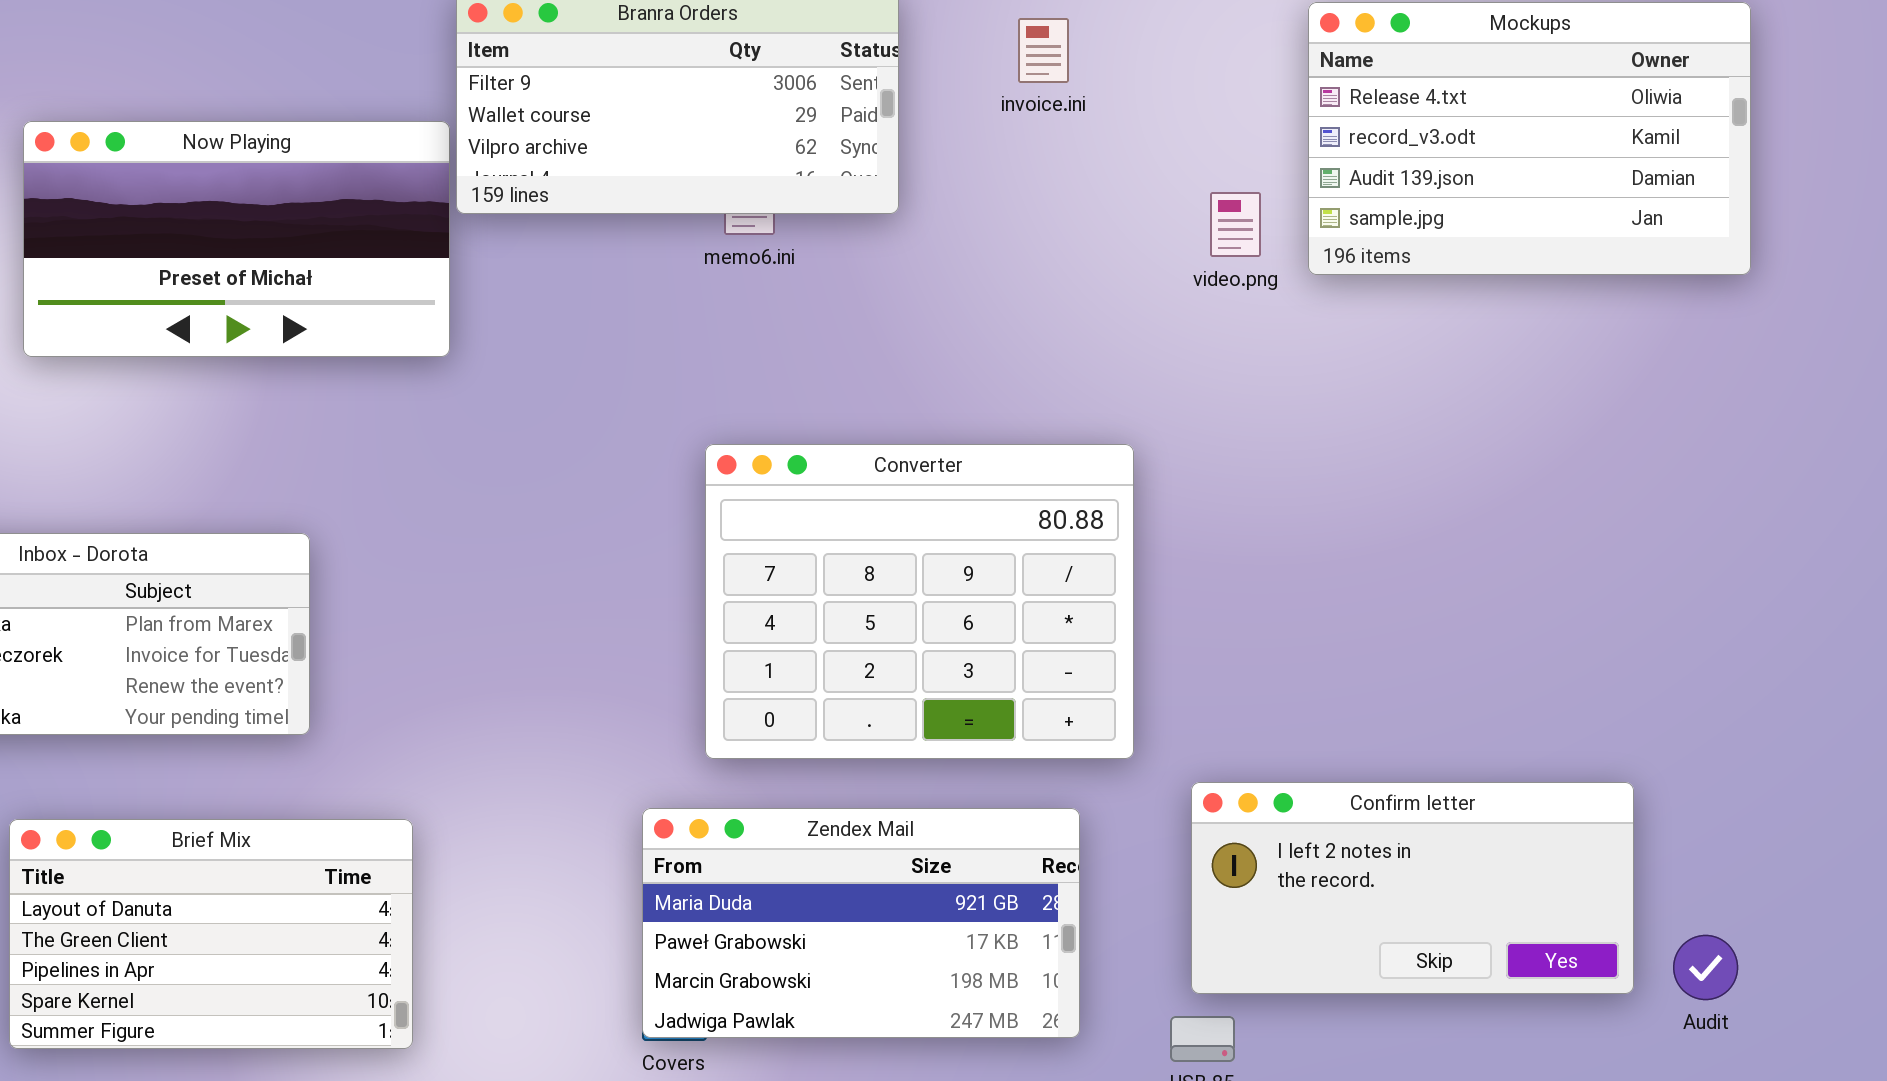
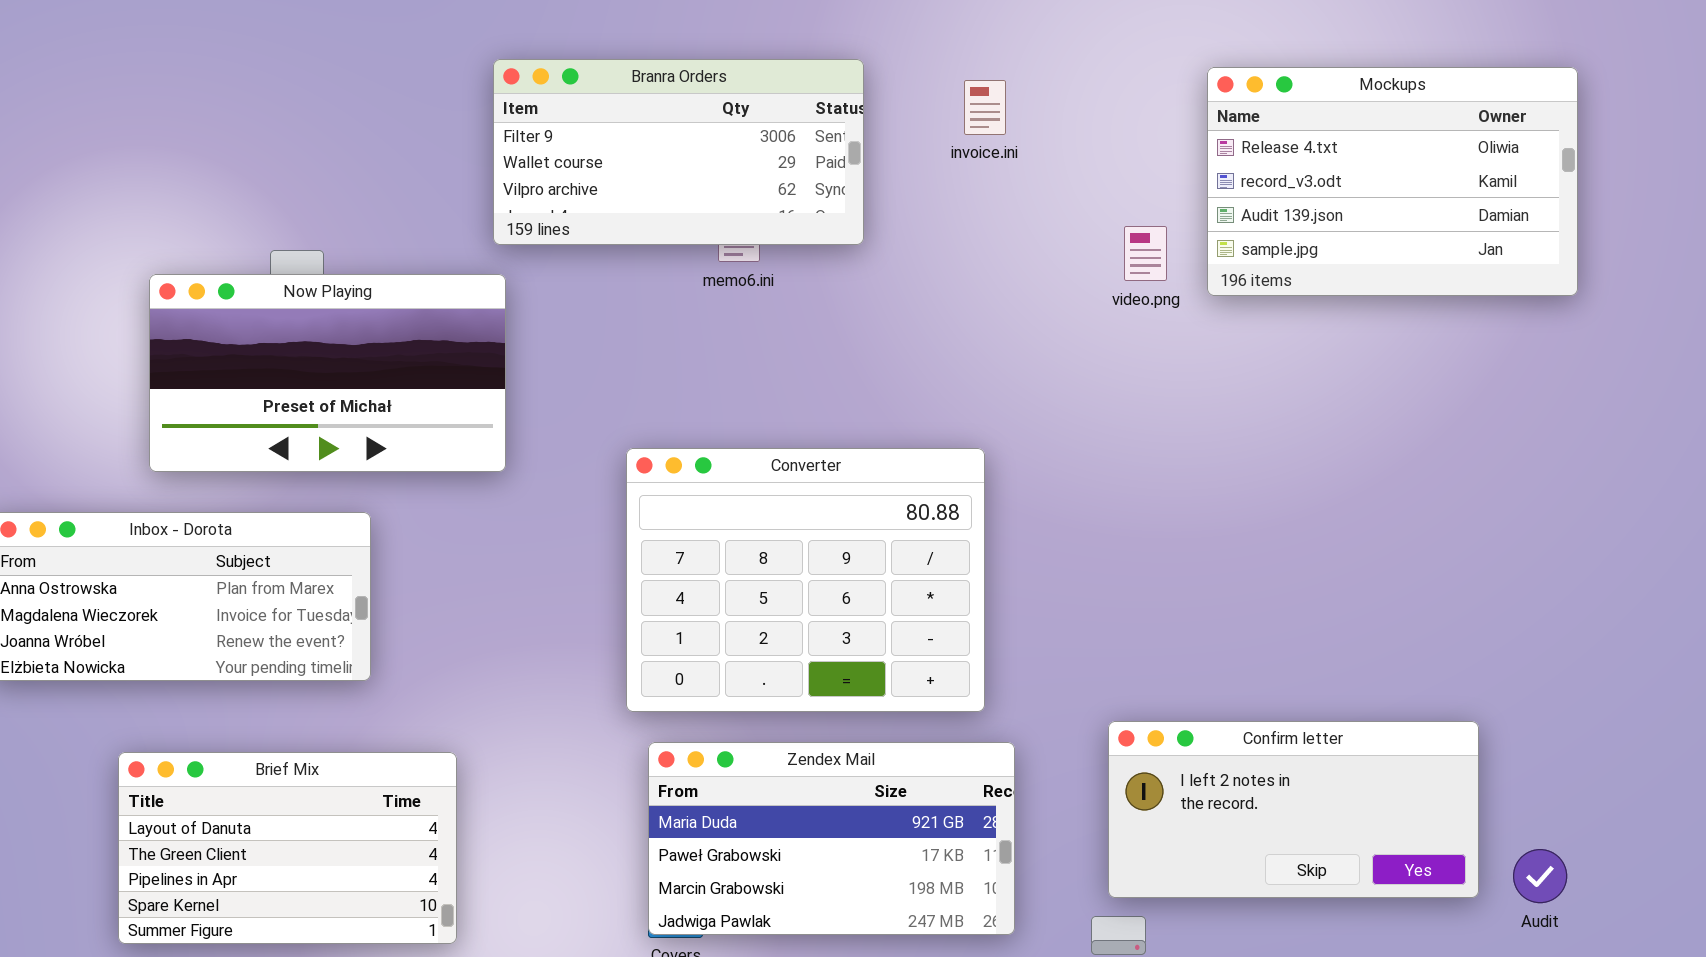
Now Playing: [23,121,450,357] -> [149,274,506,472], moved
Converter: [705,444,1134,759] -> [626,448,985,712], moved

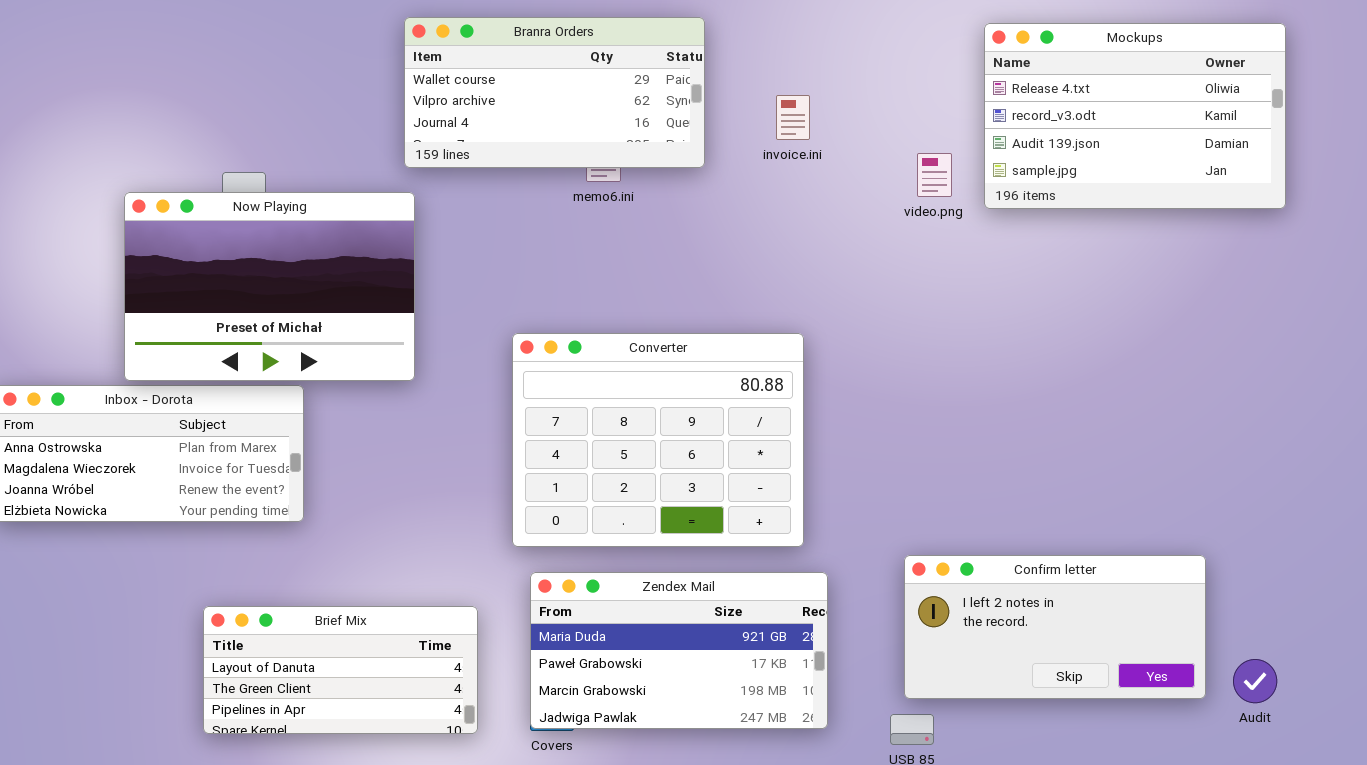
Branra Orders: [493,59,864,245] -> [404,17,705,168], scrolled down 1 row
invoice.ini: [964,80,1006,135] -> [776,95,810,140], moved
Now Playing: [149,274,506,472] -> [124,192,415,381], resized
Brief Mix: [118,752,457,944] -> [203,606,478,734], moved, resized

